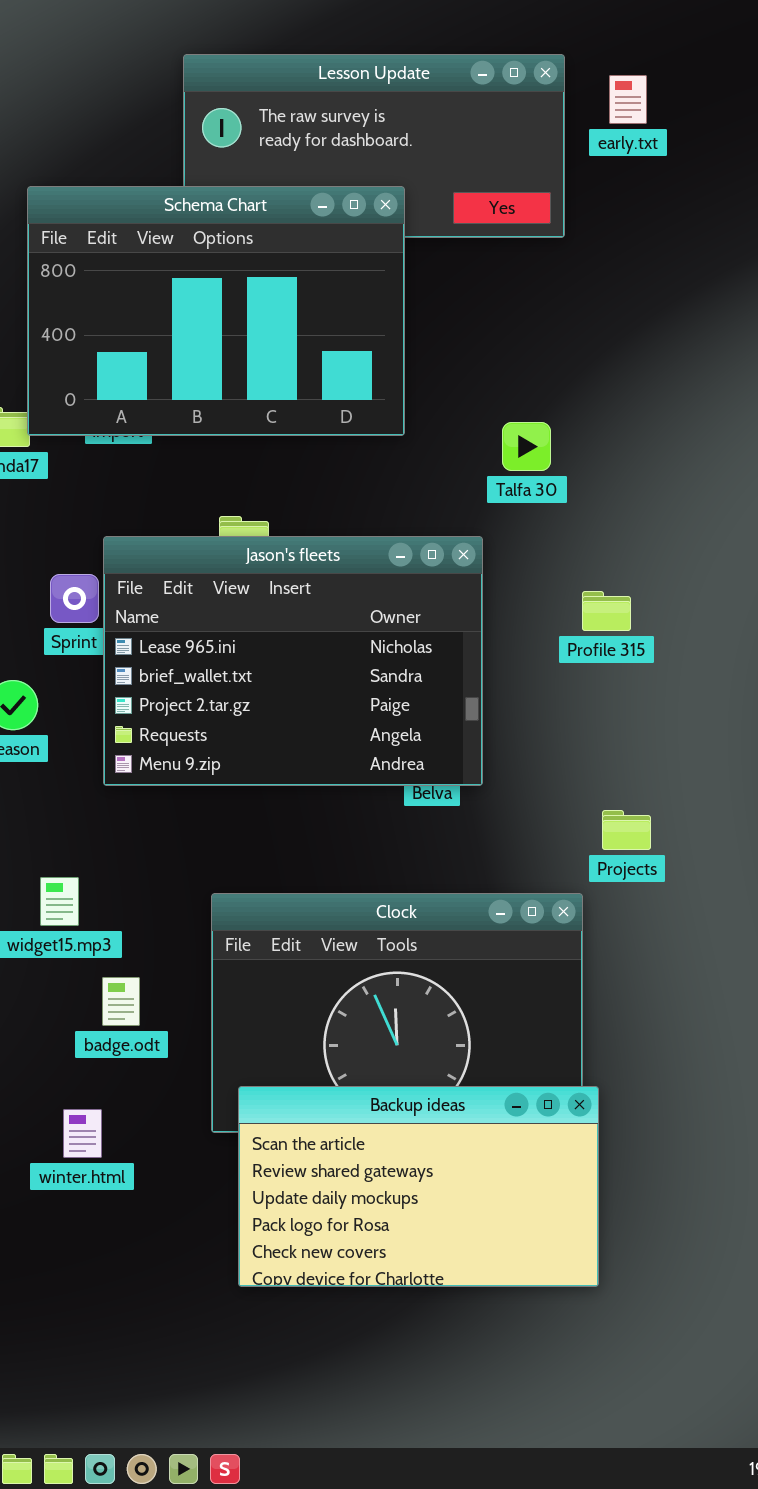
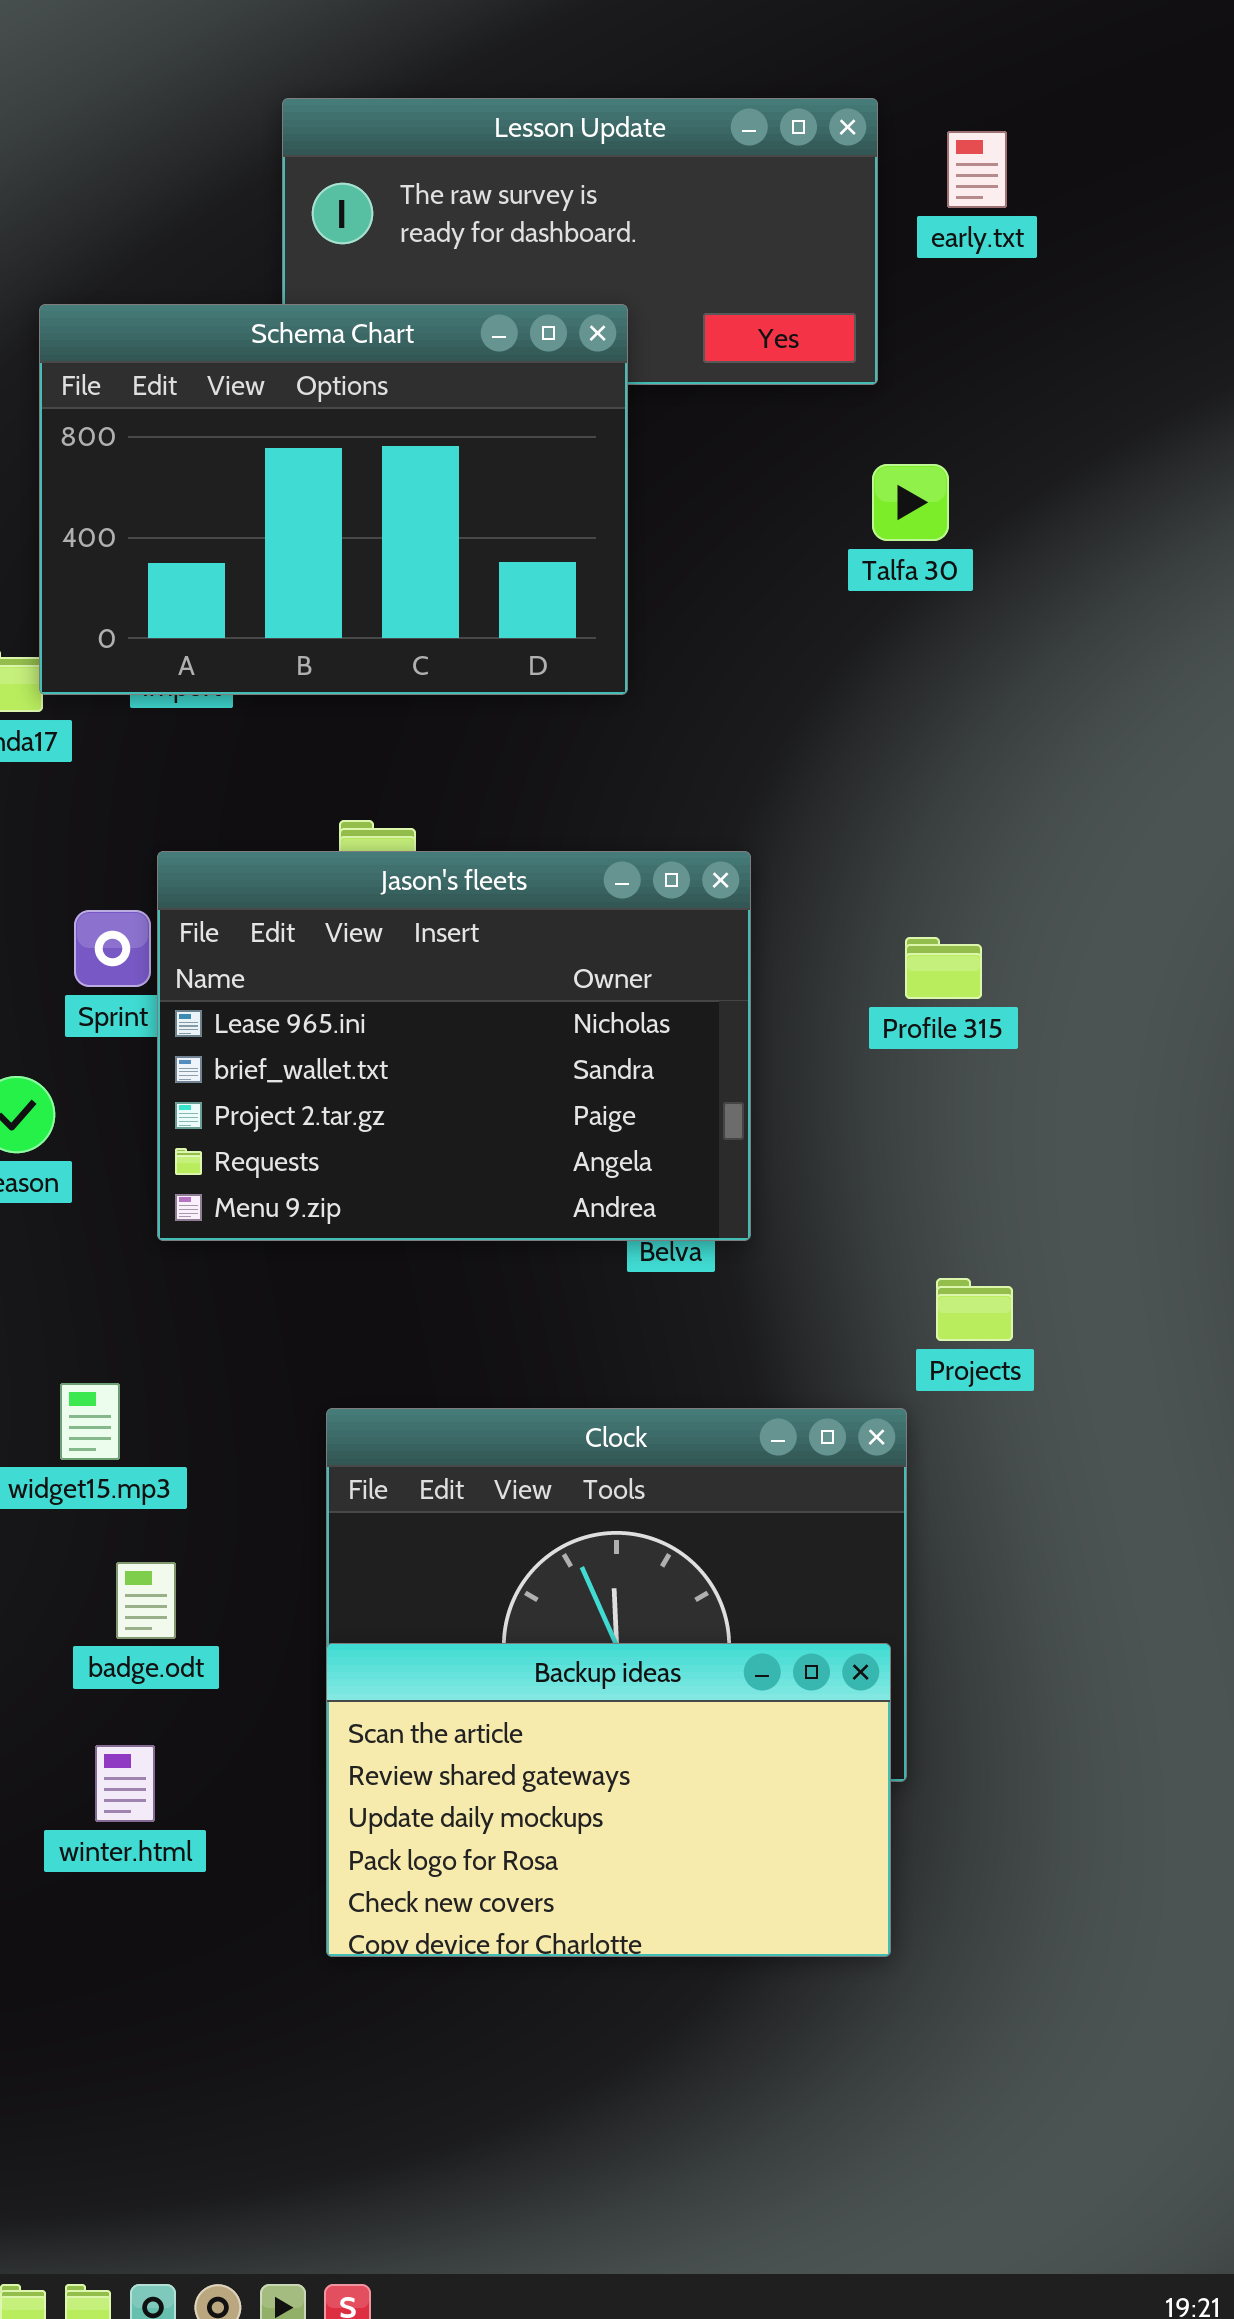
Talfa 30: [502,422,551,471] -> [872,464,949,541], moved
badge.odt: [102,977,140,1026] -> [116,1562,176,1639], moved
Backup ideas: [238,1086,599,1287] -> [326,1643,891,1957], moved

